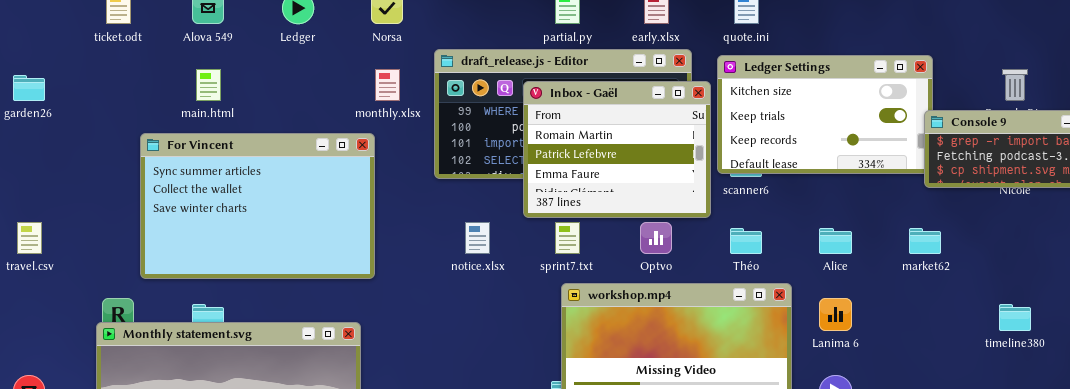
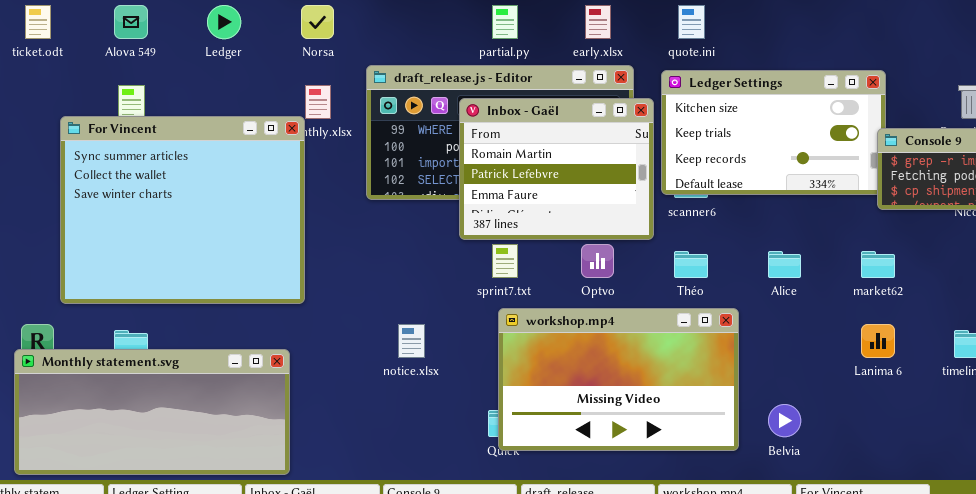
For Vincent: [140,133,375,279] -> [60,116,305,304], resized
notice.xlsx: [465,222,490,254] -> [398,324,425,358], moved
Lanima 6: [819,298,852,331] -> [861,324,895,358], moved

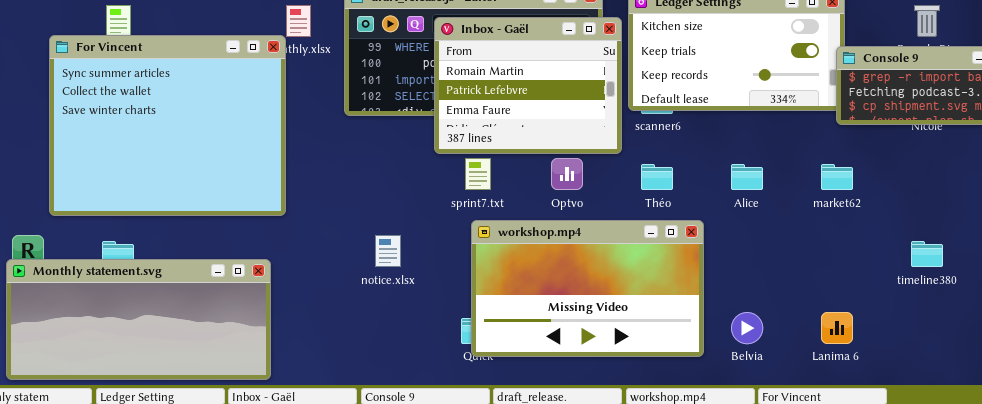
Lanima 6: [861,324,895,358] -> [821,312,853,344], moved

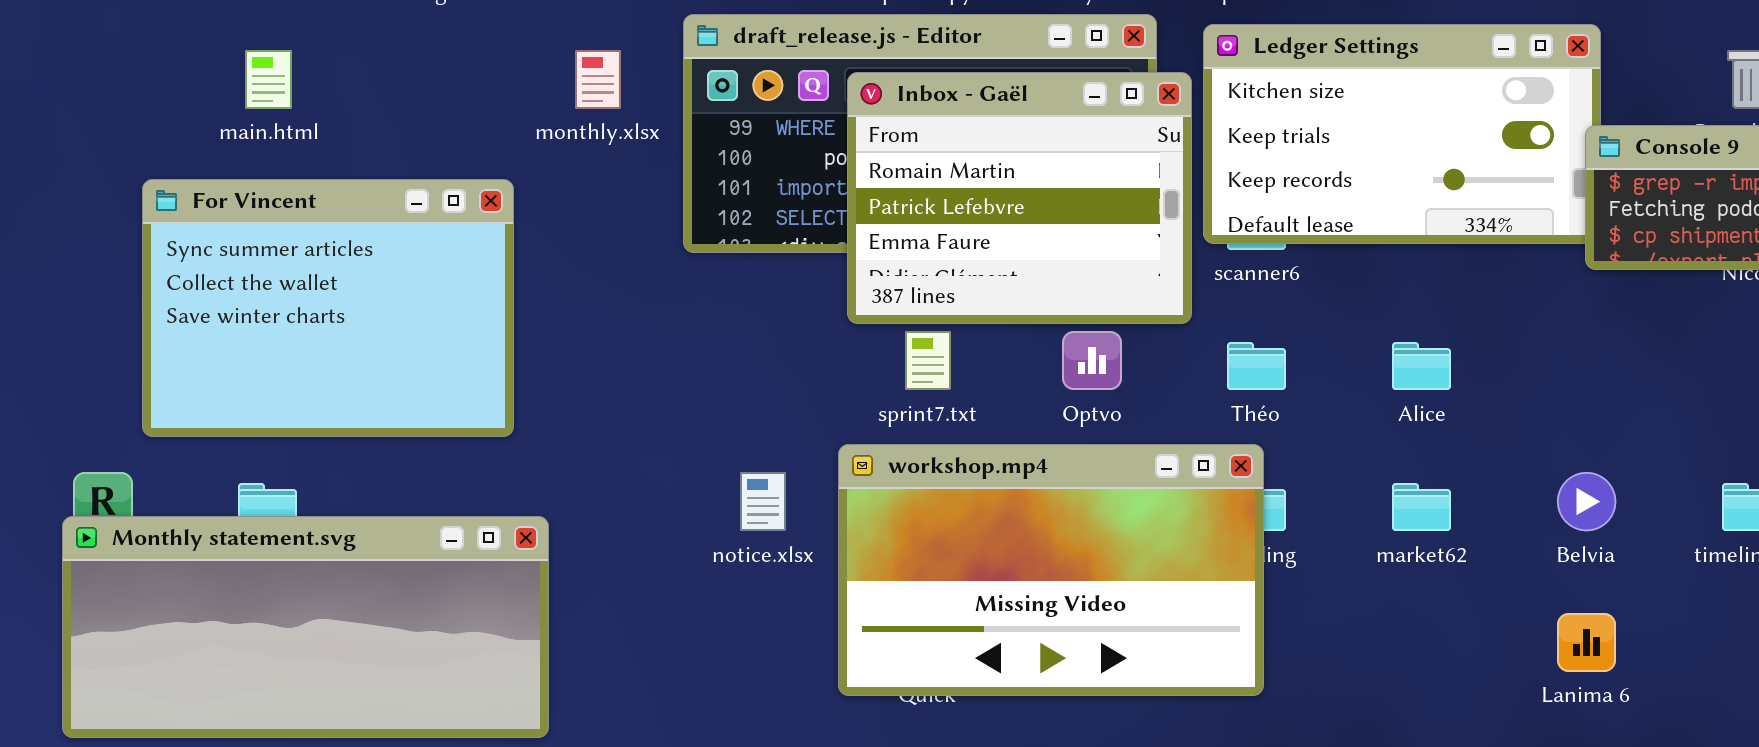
For Vincent: [49,35,286,216] -> [142,179,514,437], resized
market62: [821,164,853,190] -> [1392,483,1451,531], moved
workshop.mp4: [471,220,704,357] -> [838,444,1264,696], moved
Belvia: [731,312,763,344] -> [1557,472,1616,531], moved

